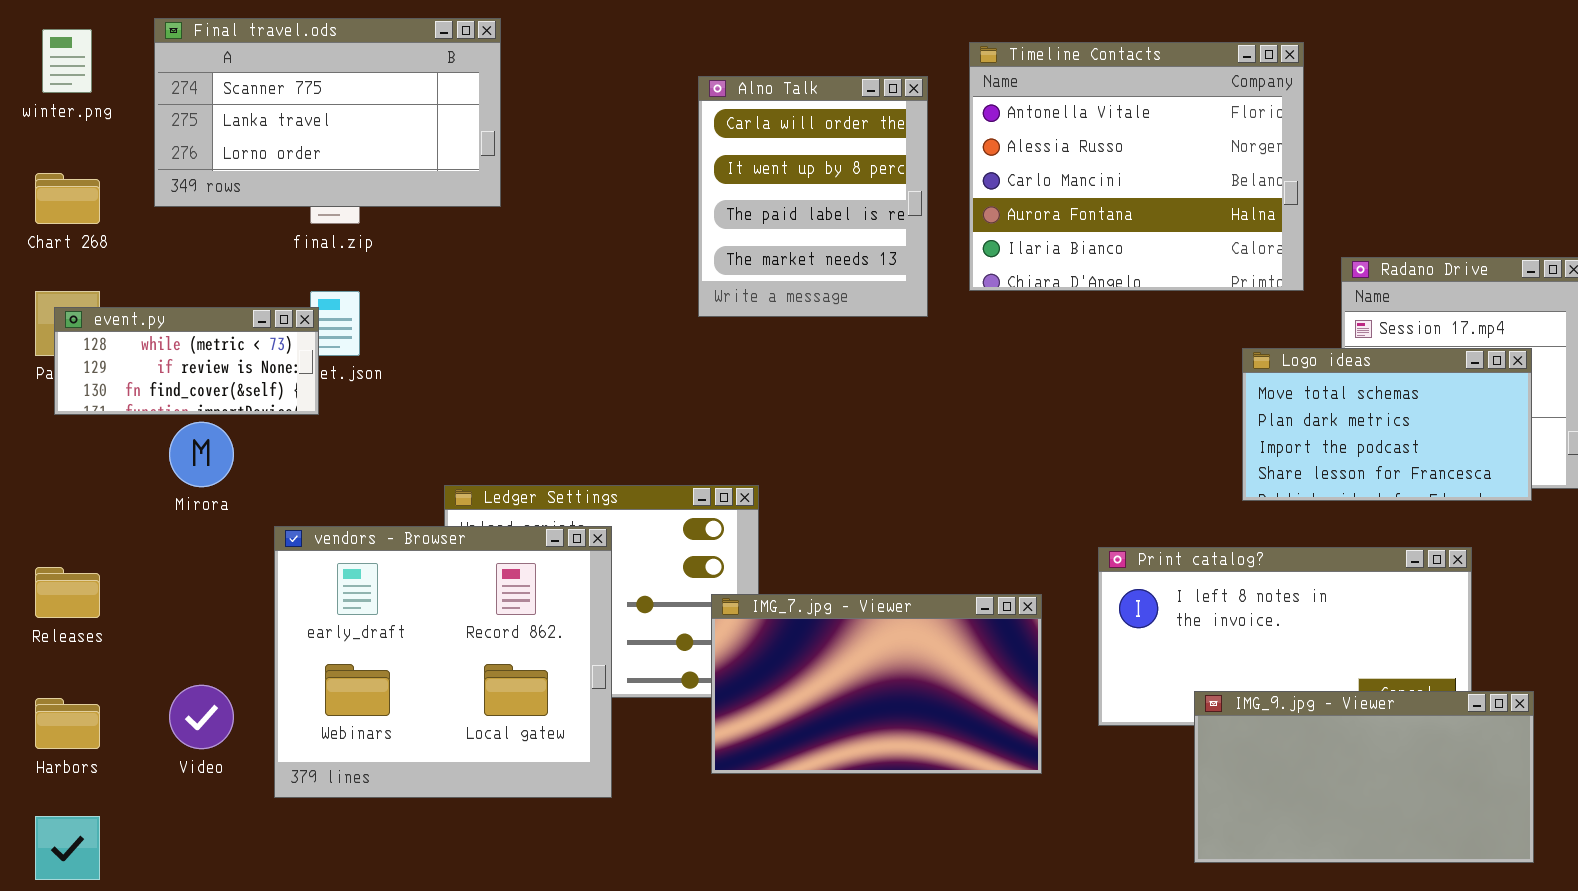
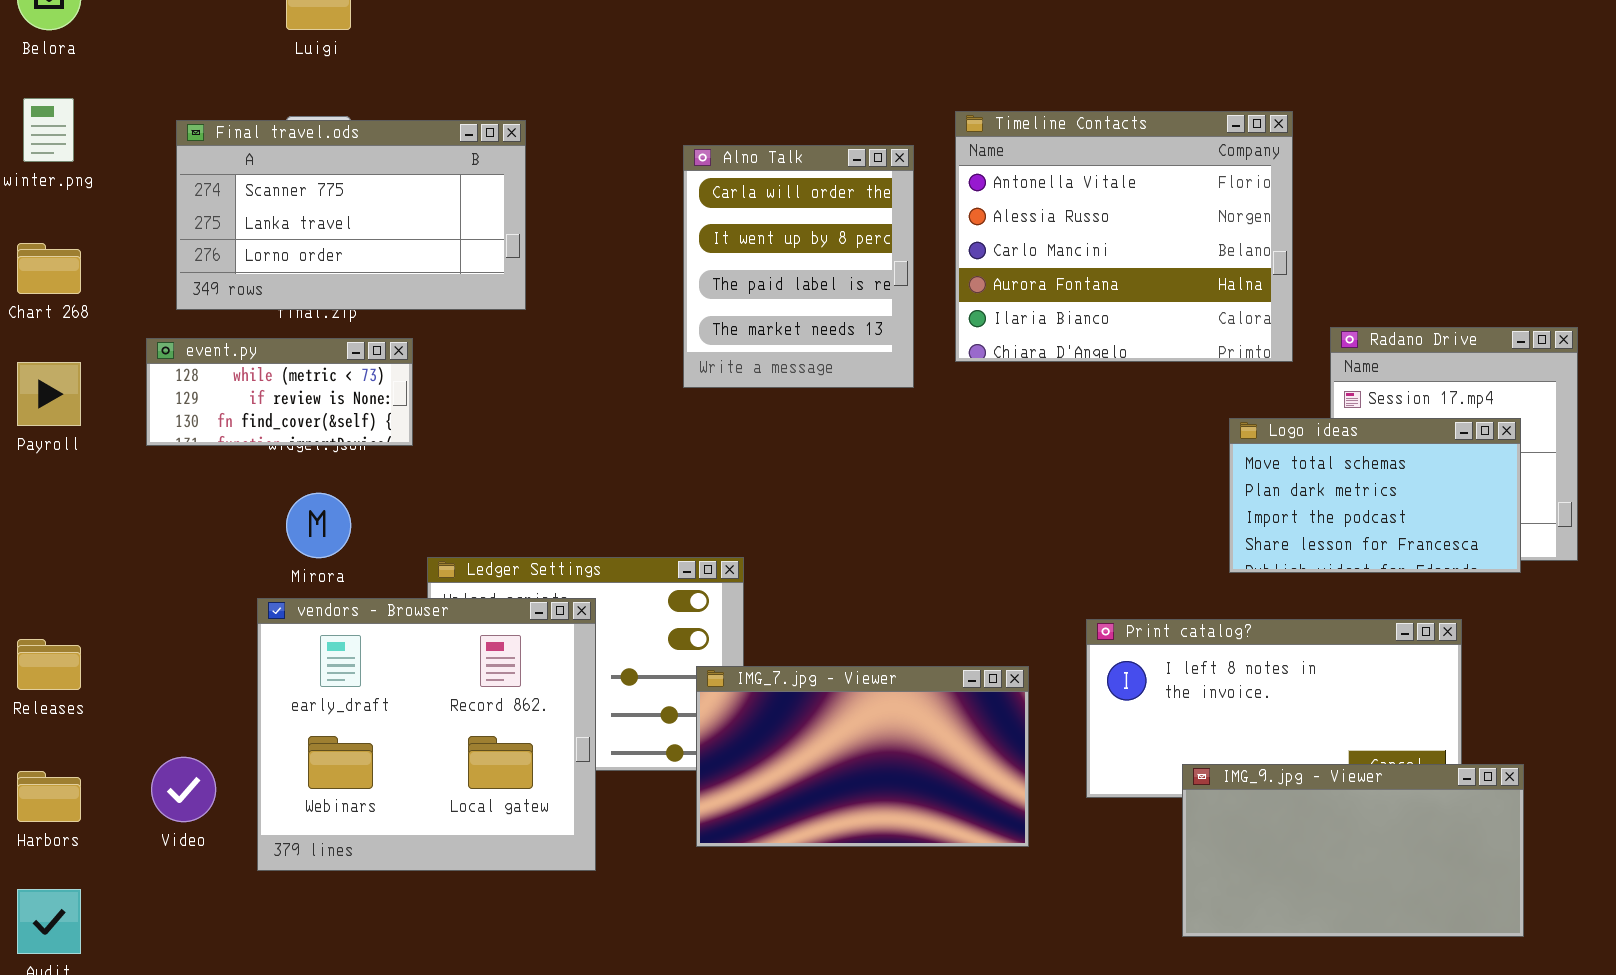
Final travel.ods: [154,18,501,207] -> [176,120,526,310], moved
event.py: [54,307,319,415] -> [146,338,413,446], moved
Mirora: [169,422,234,487] -> [286,493,351,558], moved

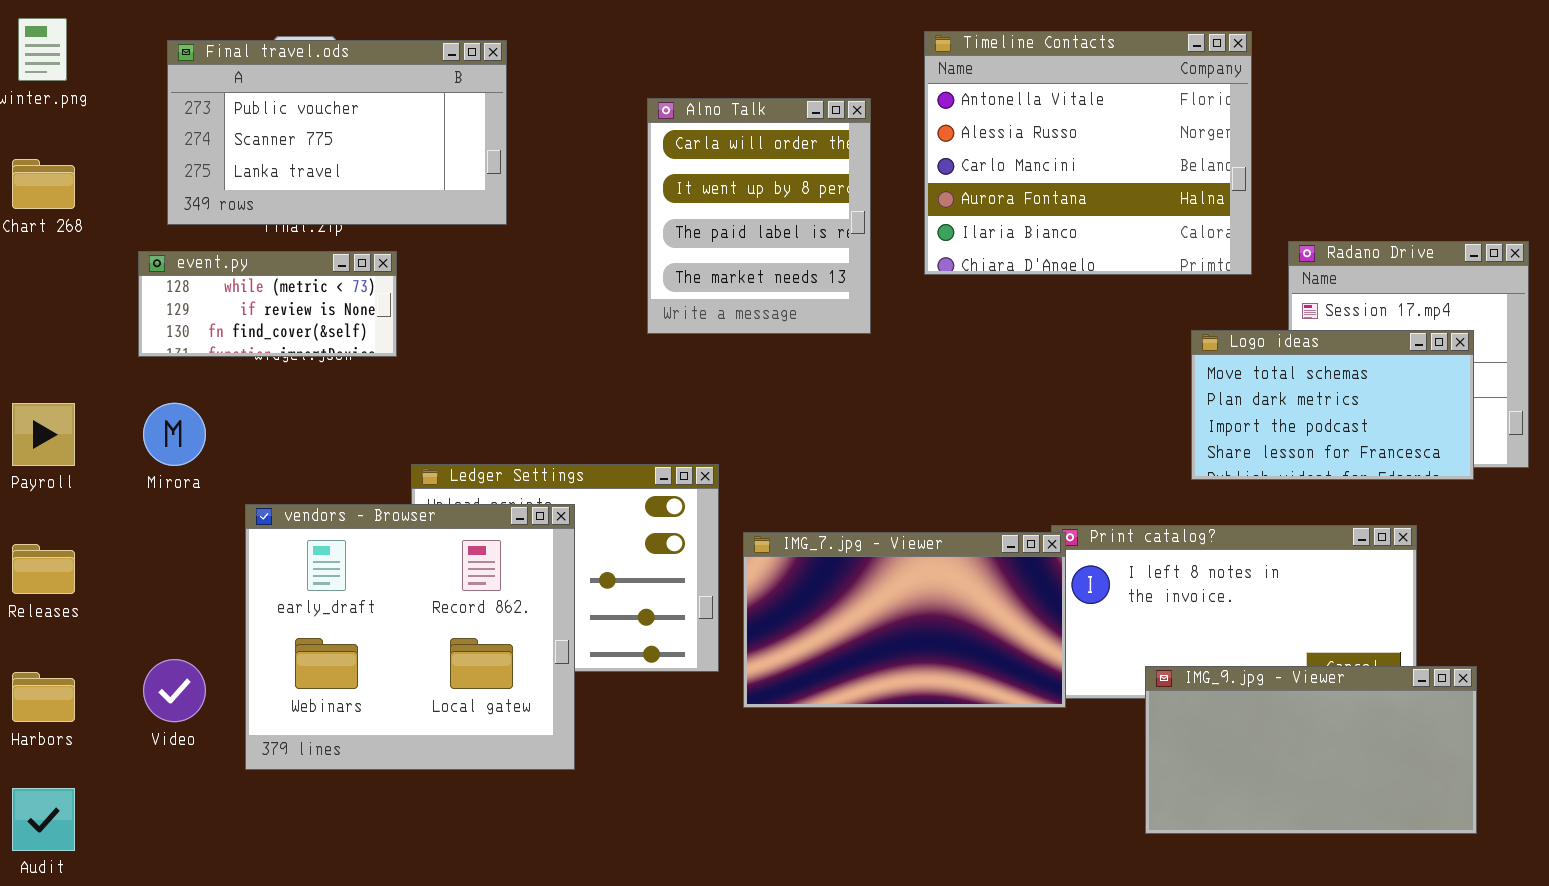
Final travel.ods: [176,120,526,310] -> [167,40,507,225], scrolled up 1 row
Alno Talk: [683,145,914,388] -> [647,98,871,334], moved
Payroll: [17,362,81,426] -> [12,403,75,466], moved
Mirora: [286,493,351,558] -> [143,403,206,466], moved
IMG_7.jpg - Viewer: [696,666,1029,847] -> [743,532,1066,708], moved

